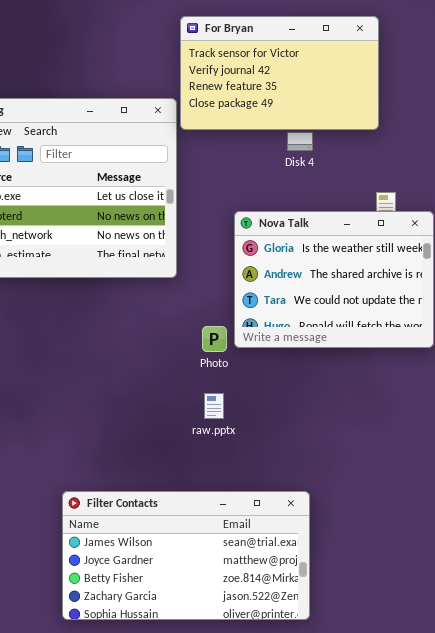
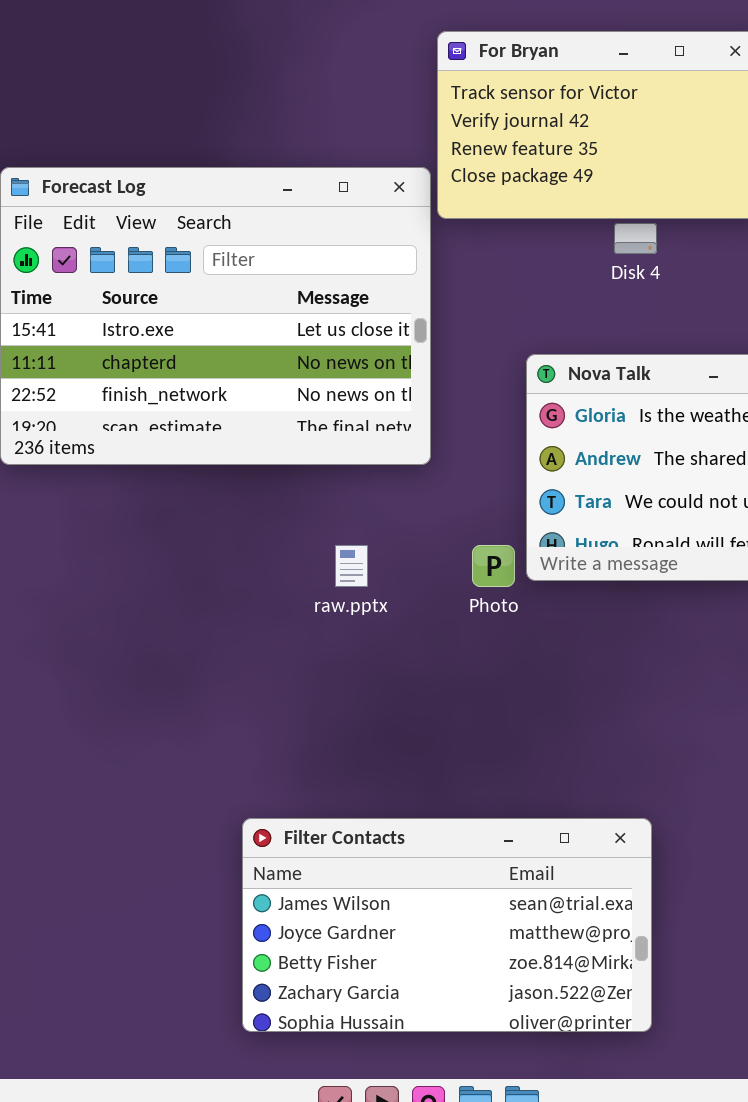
raw.pptx: [204,393,224,419] -> [335,545,368,587], moved

